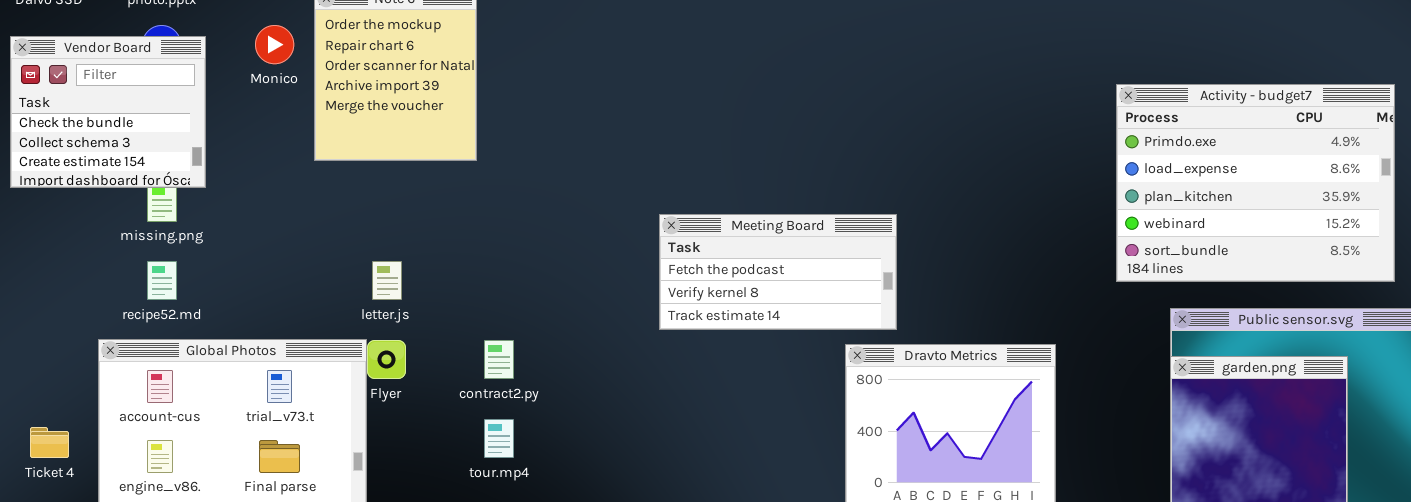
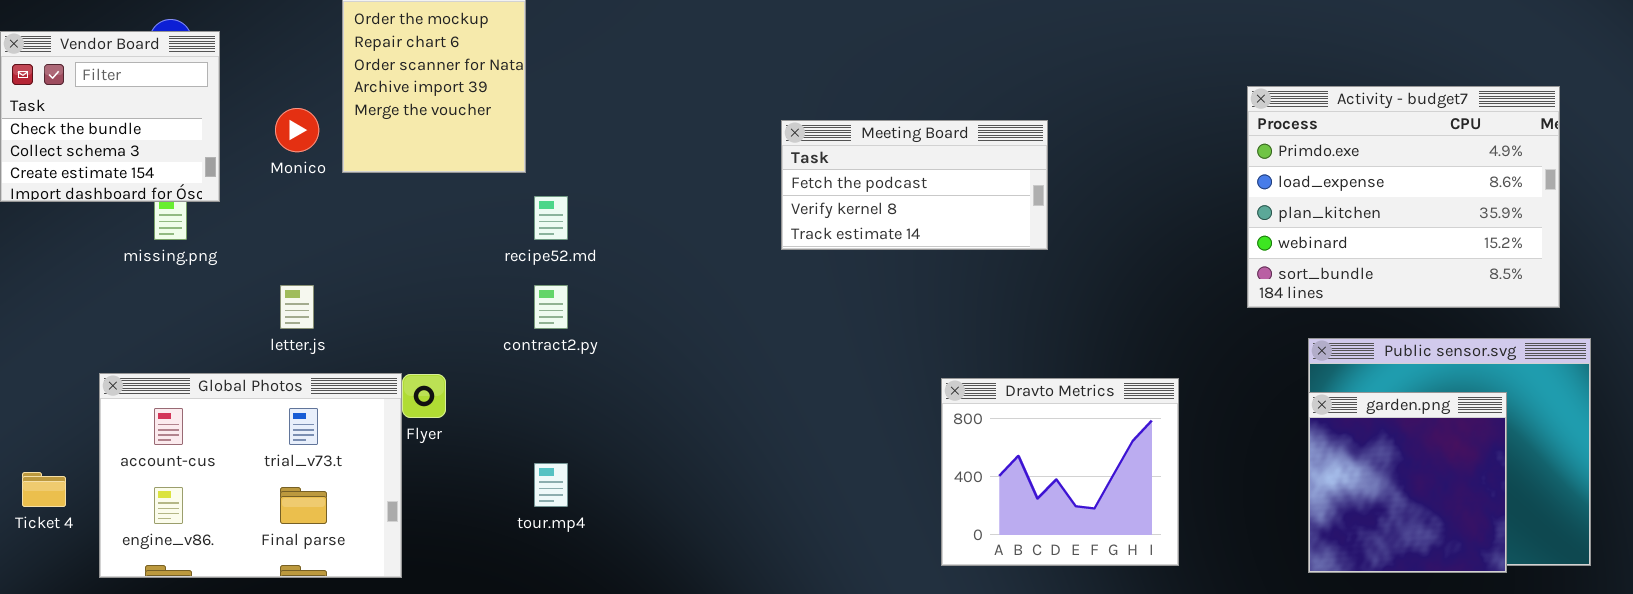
Monico: [255,25,294,64] -> [275,108,319,152], moved
Meeting Board: [659,214,897,330] -> [781,120,1048,250], moved
recipe52.md: [147,261,177,300] -> [534,196,568,240], moved
letter.js: [372,261,402,300] -> [280,285,314,329], moved
contract2.py: [484,340,514,379] -> [534,285,568,329], moved

